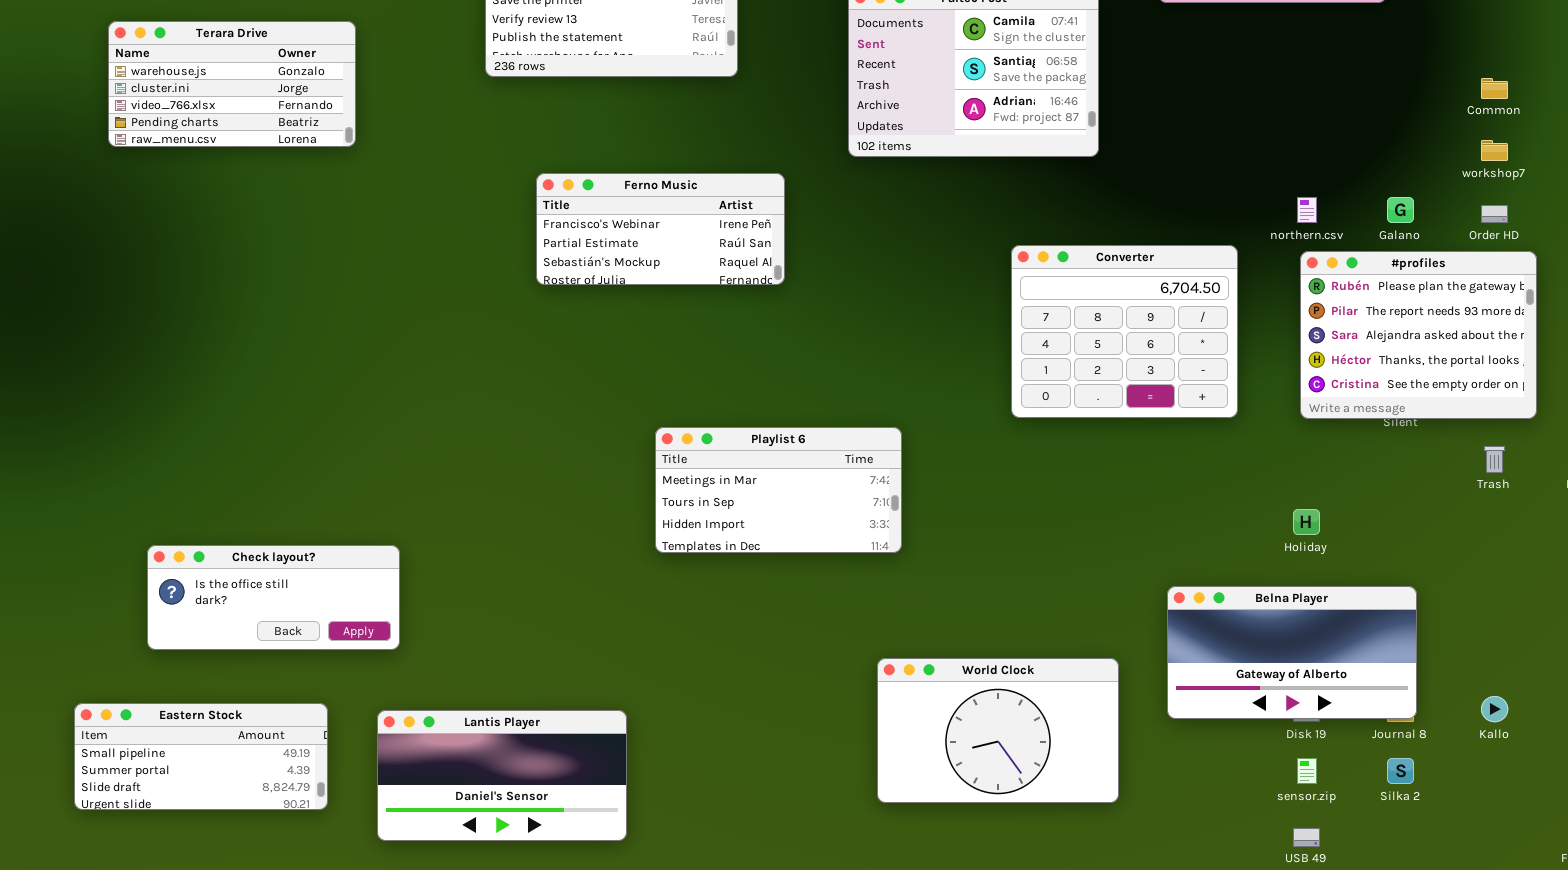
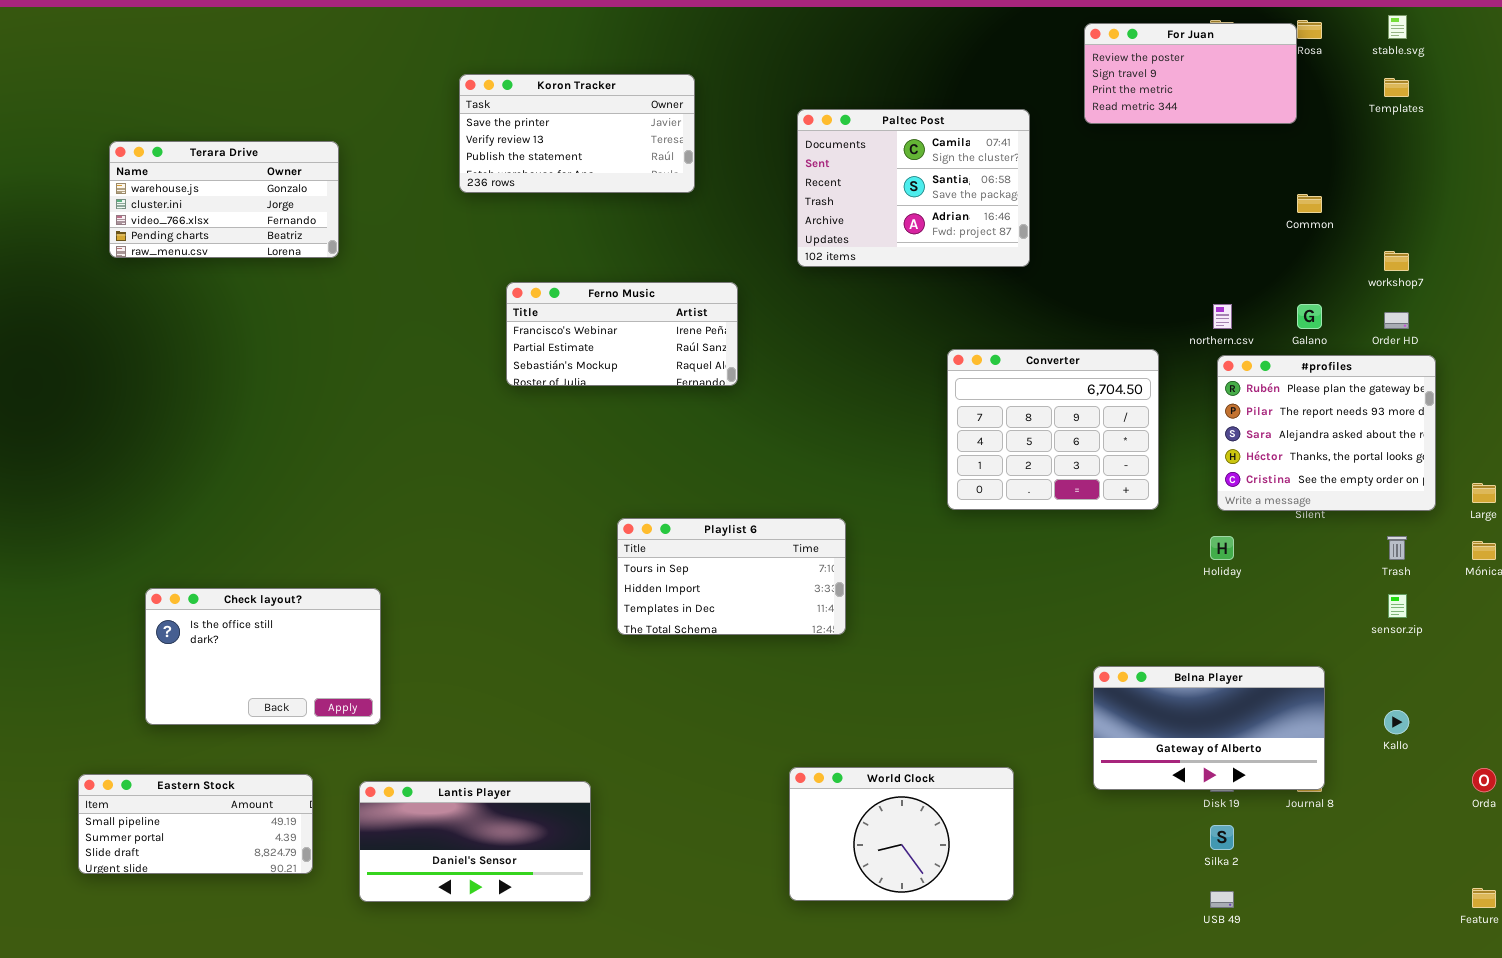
Common: [1481,78,1508,99] -> [1297,194,1322,213], moved
Playlist 6: [655,427,902,553] -> [617,518,846,635], scrolled down 1 row
Holiday: [1293,509,1320,535] -> [1210,536,1234,560], moved
Check layout?: [147,545,400,650] -> [145,588,381,725], resized
World Clock: [877,658,1119,803] -> [789,767,1014,901], moved
Kallo: [1481,696,1508,722] -> [1384,710,1409,734], moved
sensor.zip: [1297,758,1317,784] -> [1388,594,1407,618], moved
Silka 2: [1387,758,1414,784] -> [1210,825,1234,850], moved

